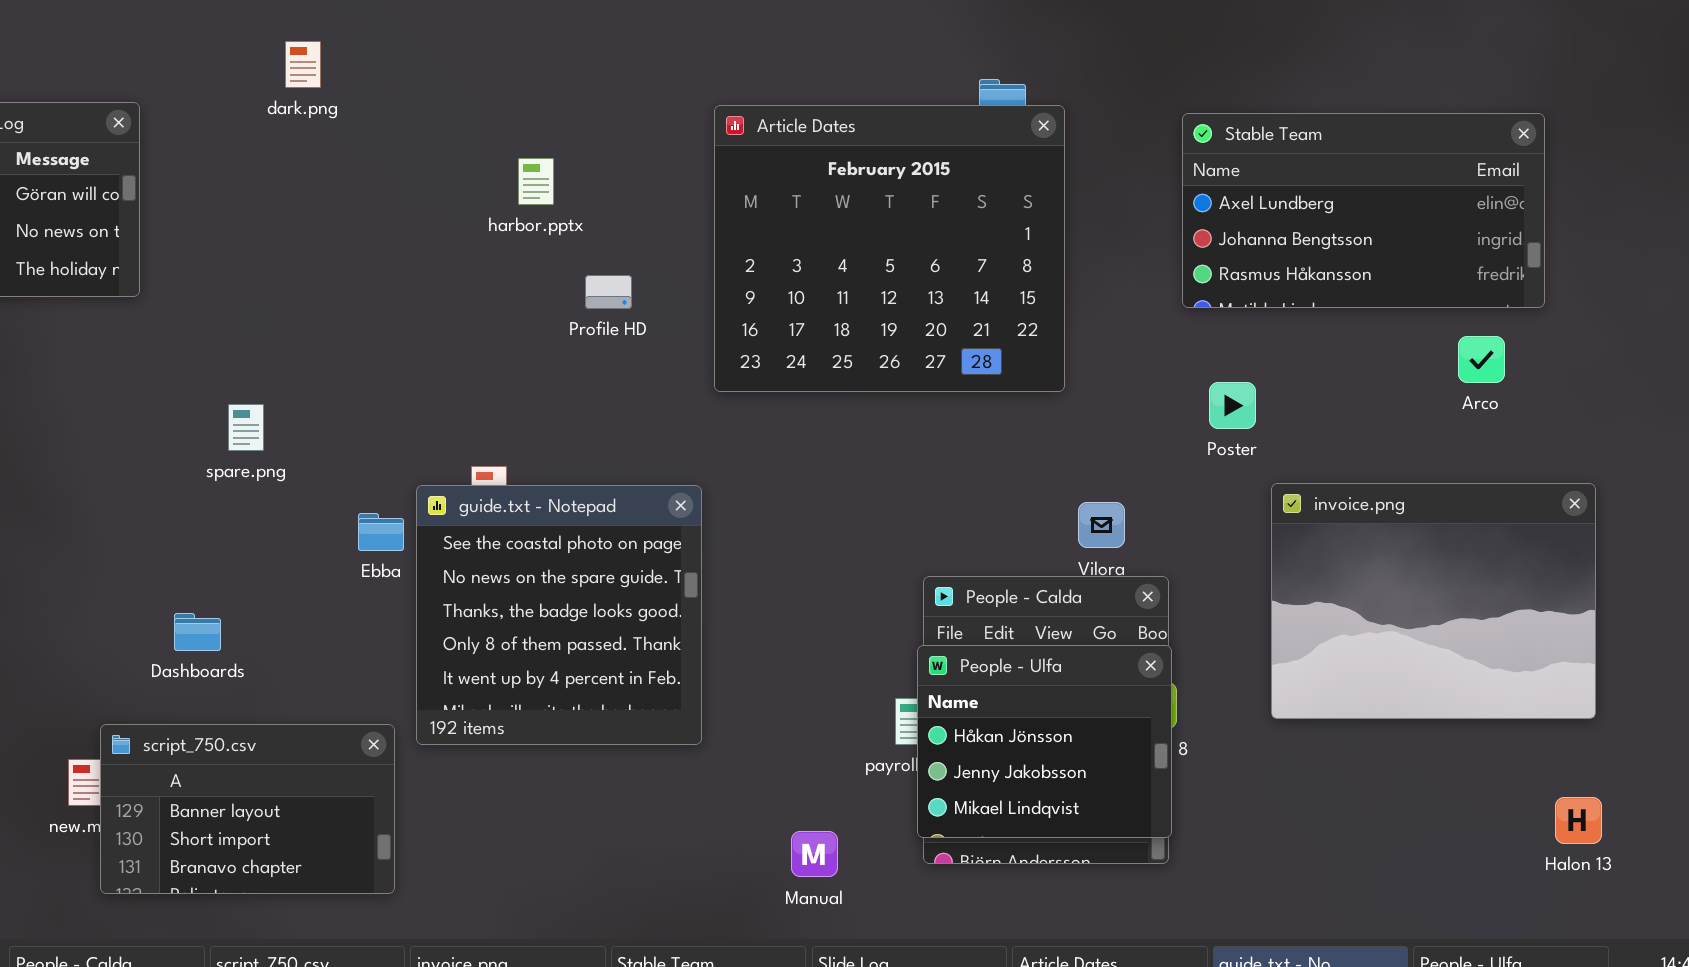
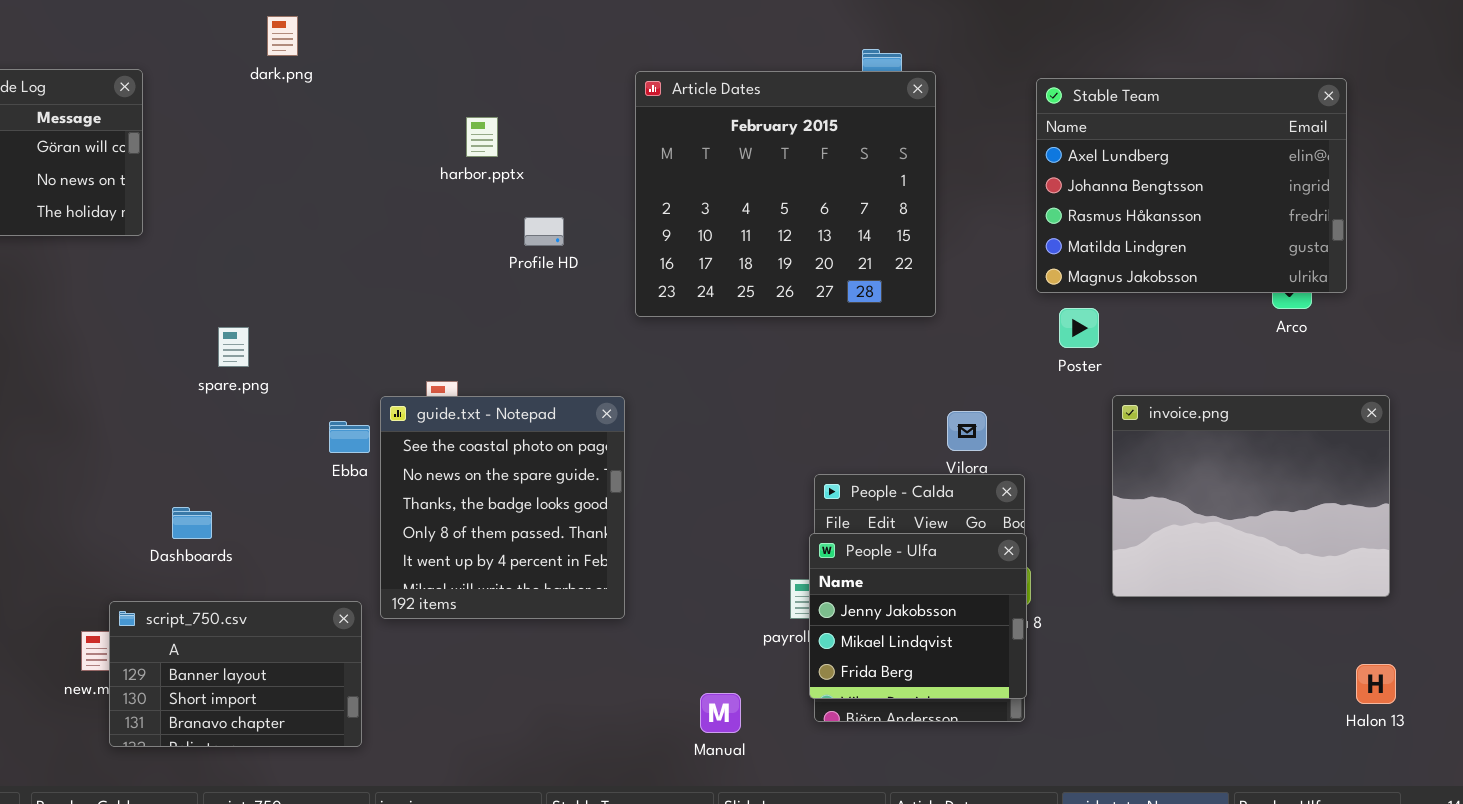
Stable Team: [1182,113,1545,308] -> [1036,78,1347,293], resized
People - Ulfa: [917,645,1172,838] -> [809,533,1027,699], scrolled down 1 row

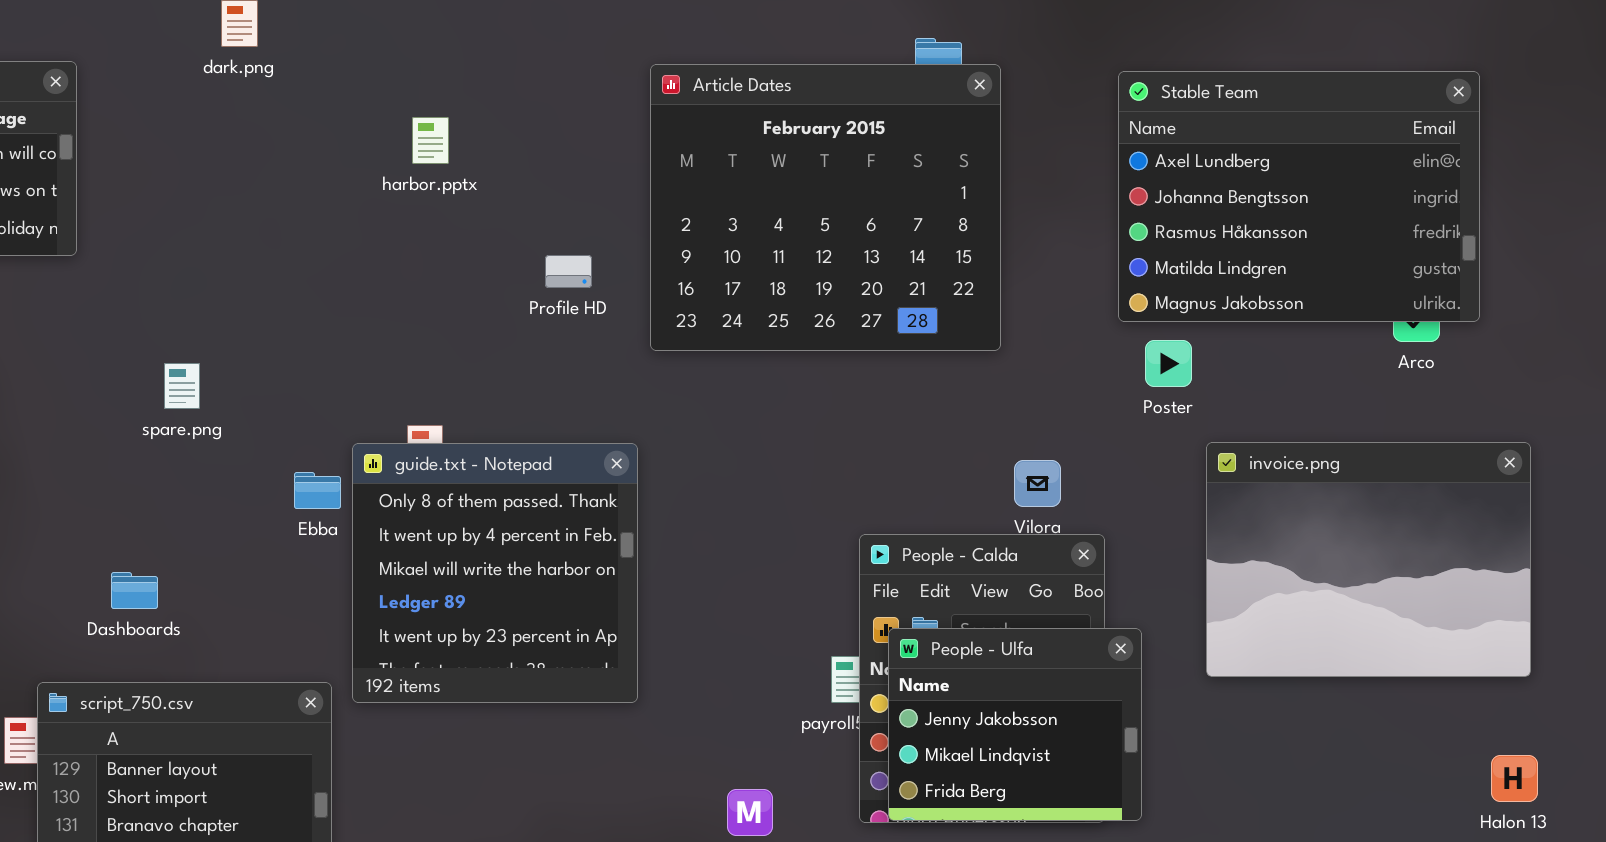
harbor.pptx: [466,117,498,157] -> [412,117,449,164], moved
Profile HD: [524,217,564,246] -> [545,255,592,288], moved
guide.txt - Notepad: [380,396,625,619] -> [352,443,638,703], scrolled down 3 rows
People - Ulfa: [809,533,1027,699] -> [888,628,1142,821], moved

